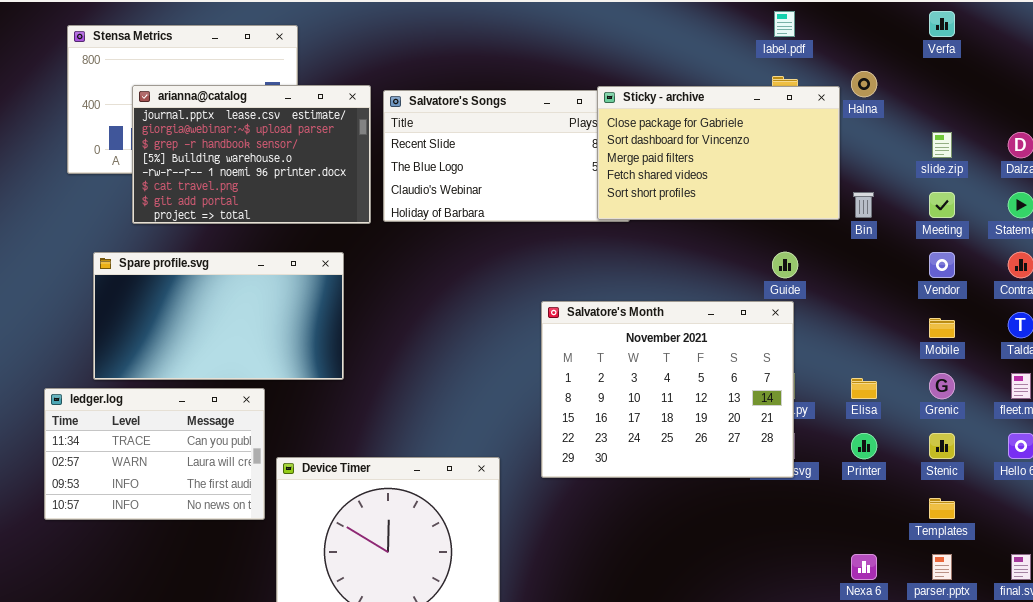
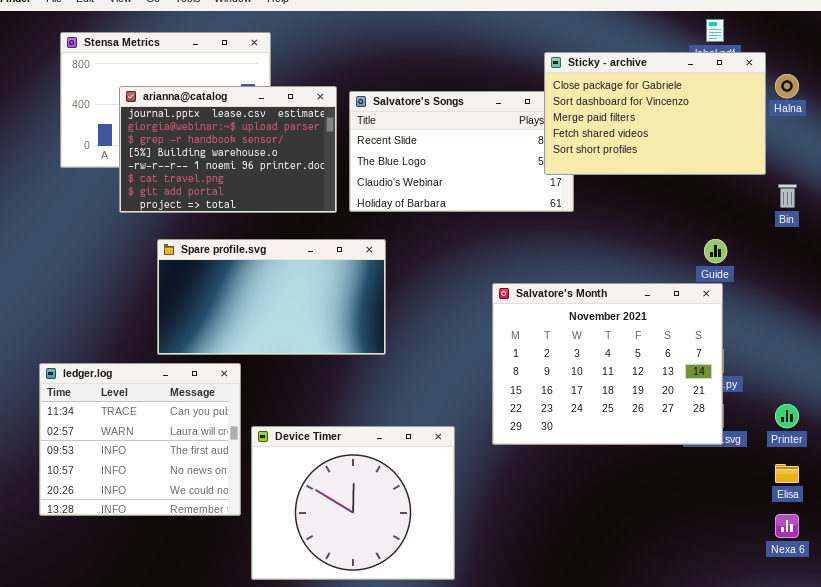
Sticky - archive: [597,86,840,220] -> [544,52,766,175], moved
Spare profile.svg: [93,252,344,380] -> [157,239,386,355], moved
Elisa: [851,378,877,399] -> [775,464,799,483], moved
ledger.log: [44,388,265,520] -> [39,363,241,516], resized

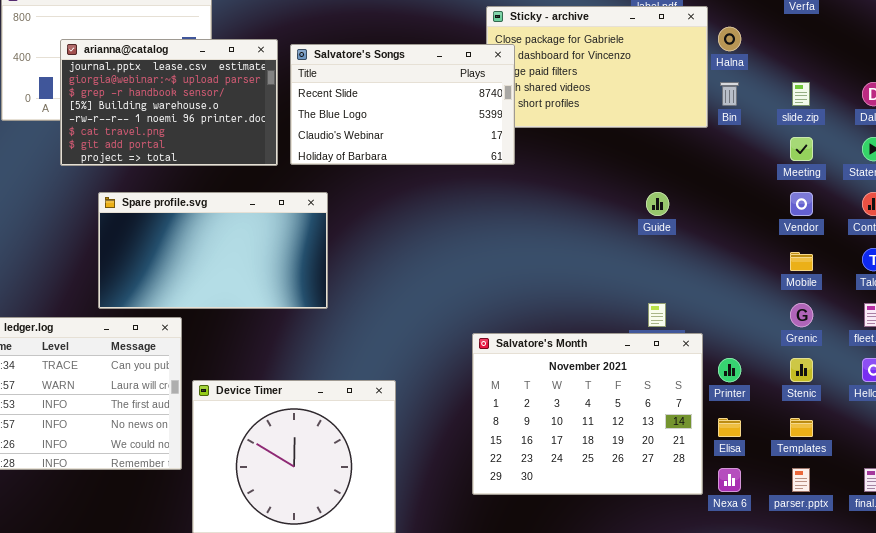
Salvatore's Songs: [349,91,574,212] -> [290,44,515,165], raised
Bin: [778,184,797,208] -> [720,82,739,106], moved
Salvatore's Month: [492,283,723,445] -> [472,333,703,495], moved

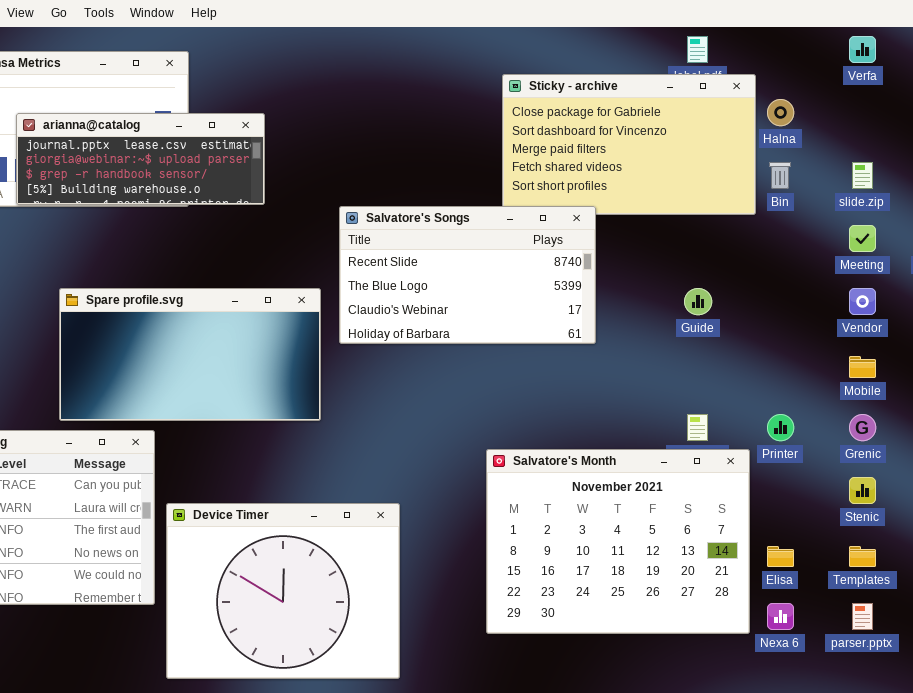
arianna@catalog: [60,39,278,166] -> [16,113,265,205], resized
Salvatore's Songs: [290,44,515,165] -> [339,206,596,344], moved
Printer: [718,358,741,382] -> [767,414,794,441], moved

